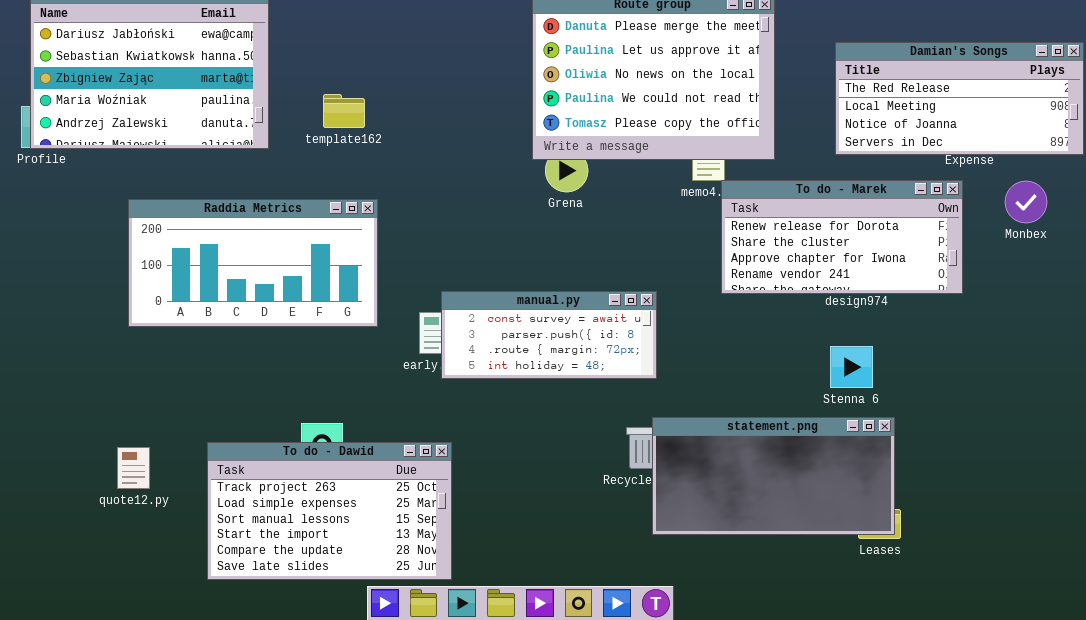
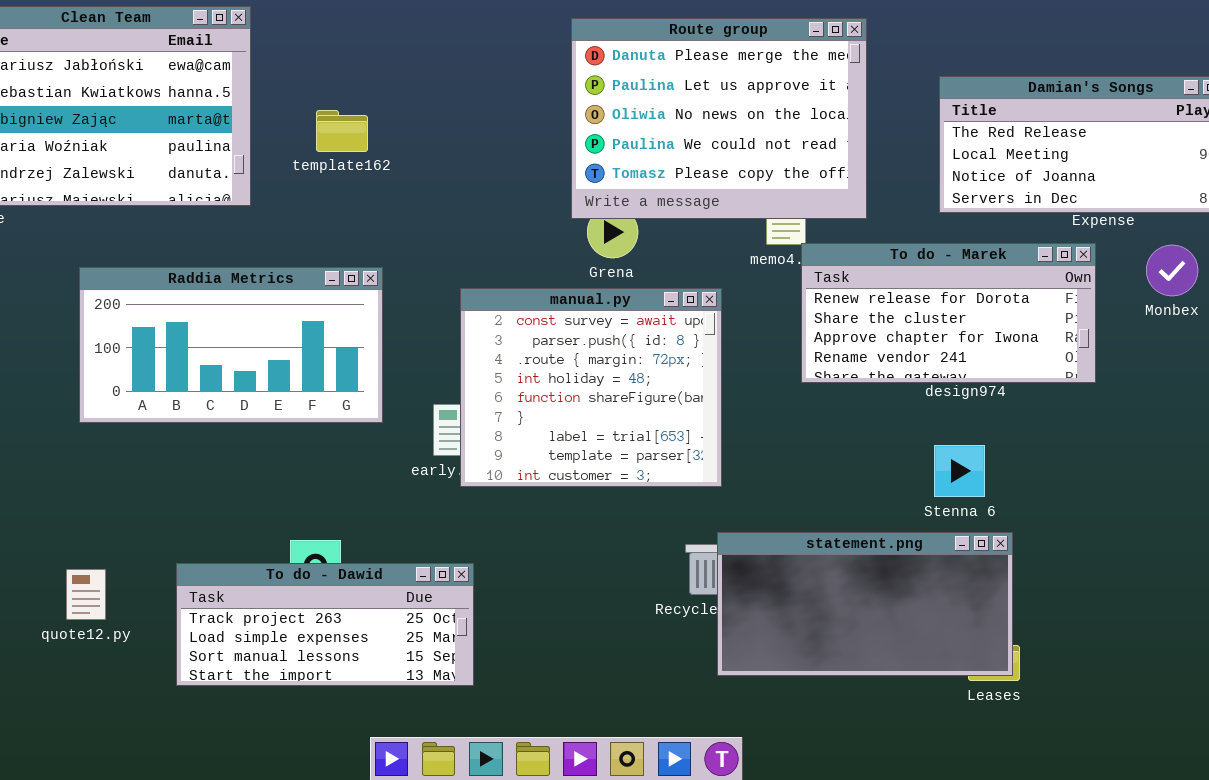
template162: [323,94,365,128] -> [316,110,368,152], moved
manual.py: [441,291,657,379] -> [460,288,722,487], resized
To do - Dawid: [207,442,452,580] -> [176,563,474,686], resized

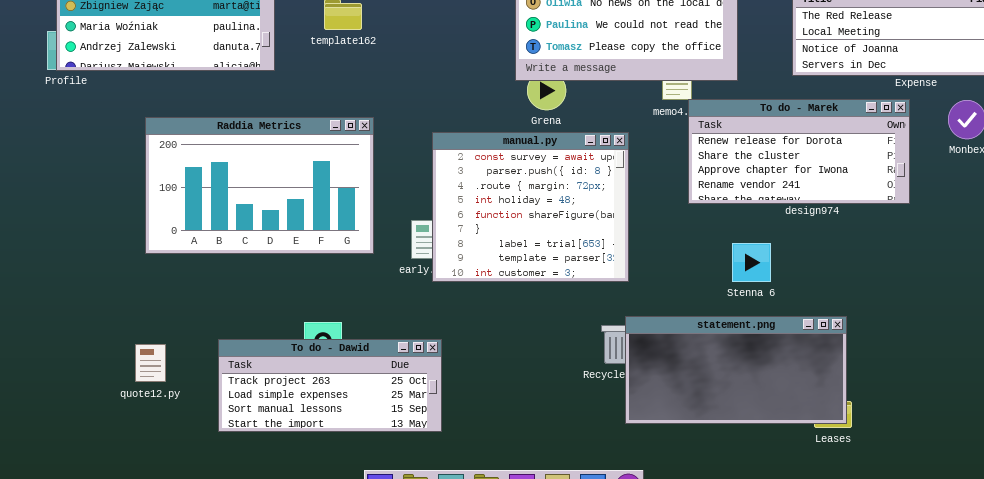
Raddia Metrics: [79,267,383,423] -> [145,117,374,254], resized
Stenna 6: [934,445,985,497] -> [732,243,771,282], moved

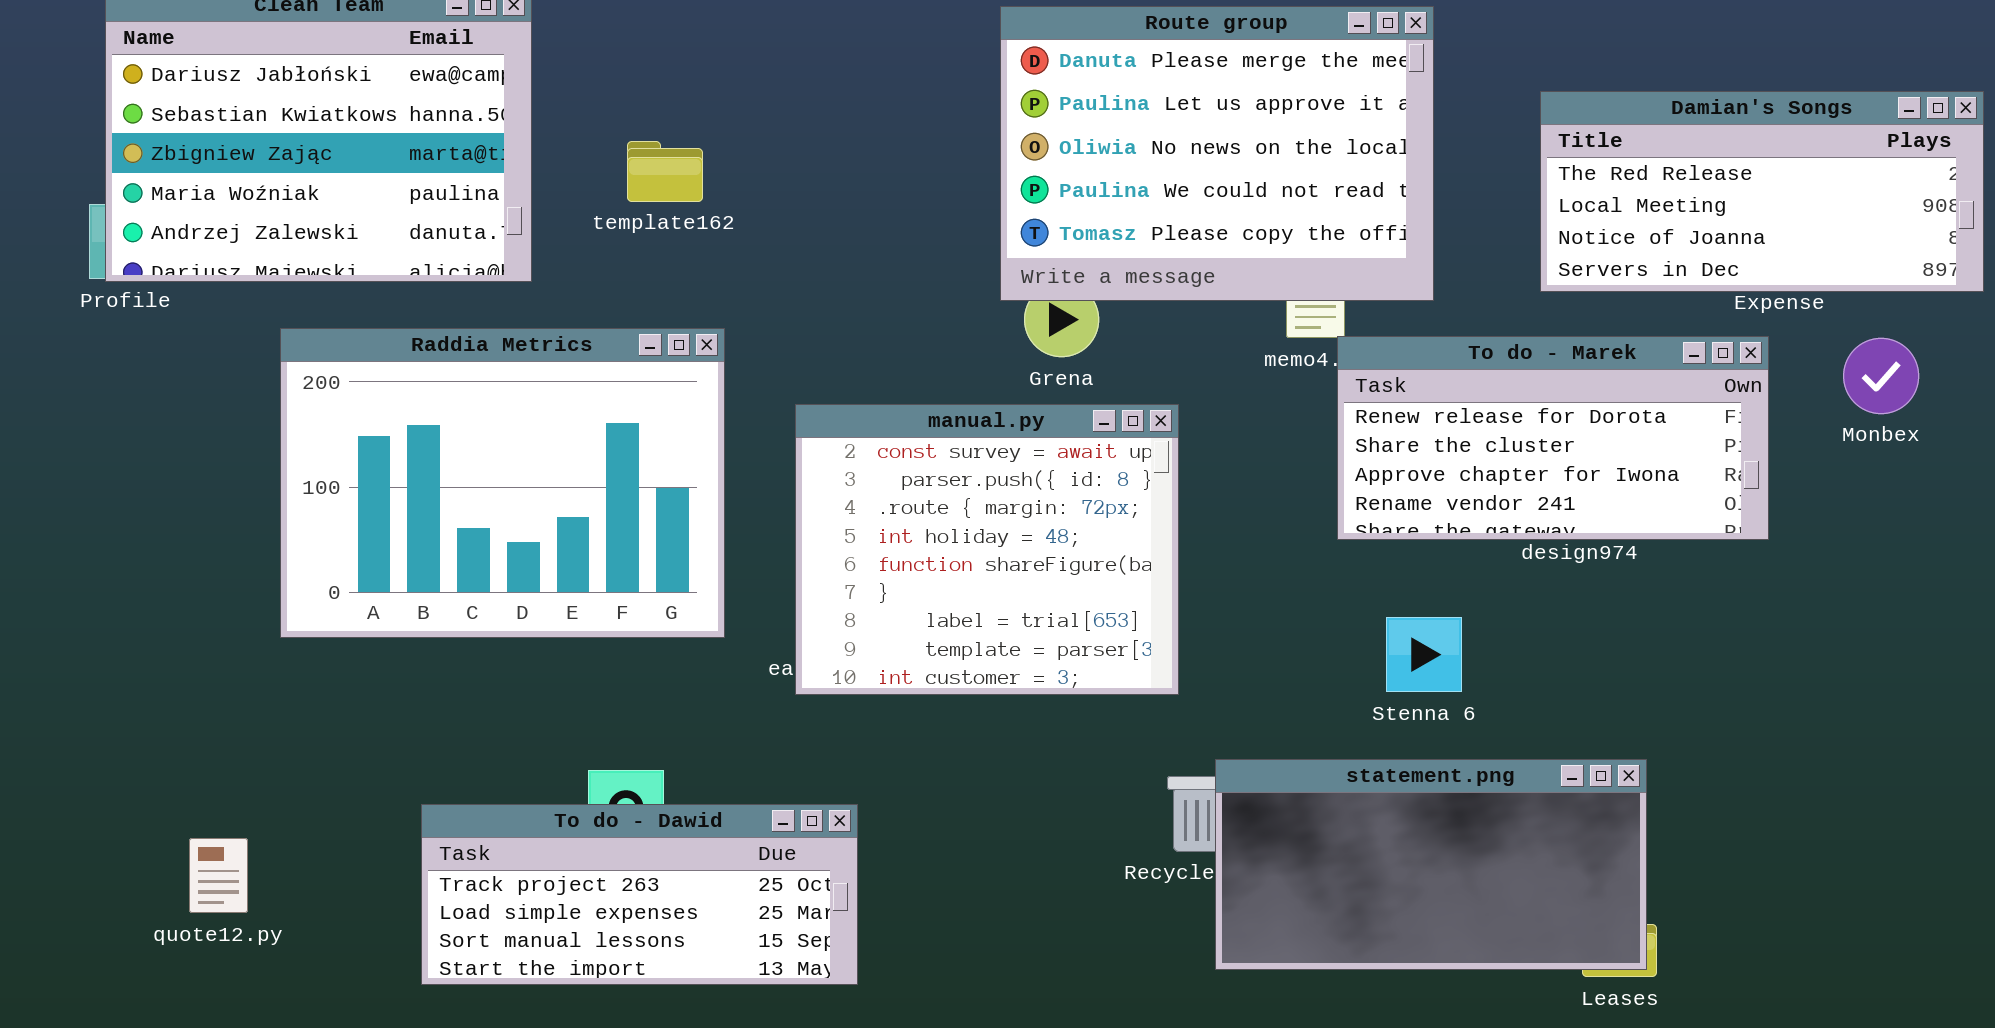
Raddia Metrics: [145,117,374,254] -> [280,328,725,638], resized
manual.py: [432,132,629,282] -> [795,404,1179,695], moved
Stenna 6: [732,243,771,282] -> [1386,617,1462,692], moved
quote12.py: [135,344,166,382] -> [189,838,248,913], moved

